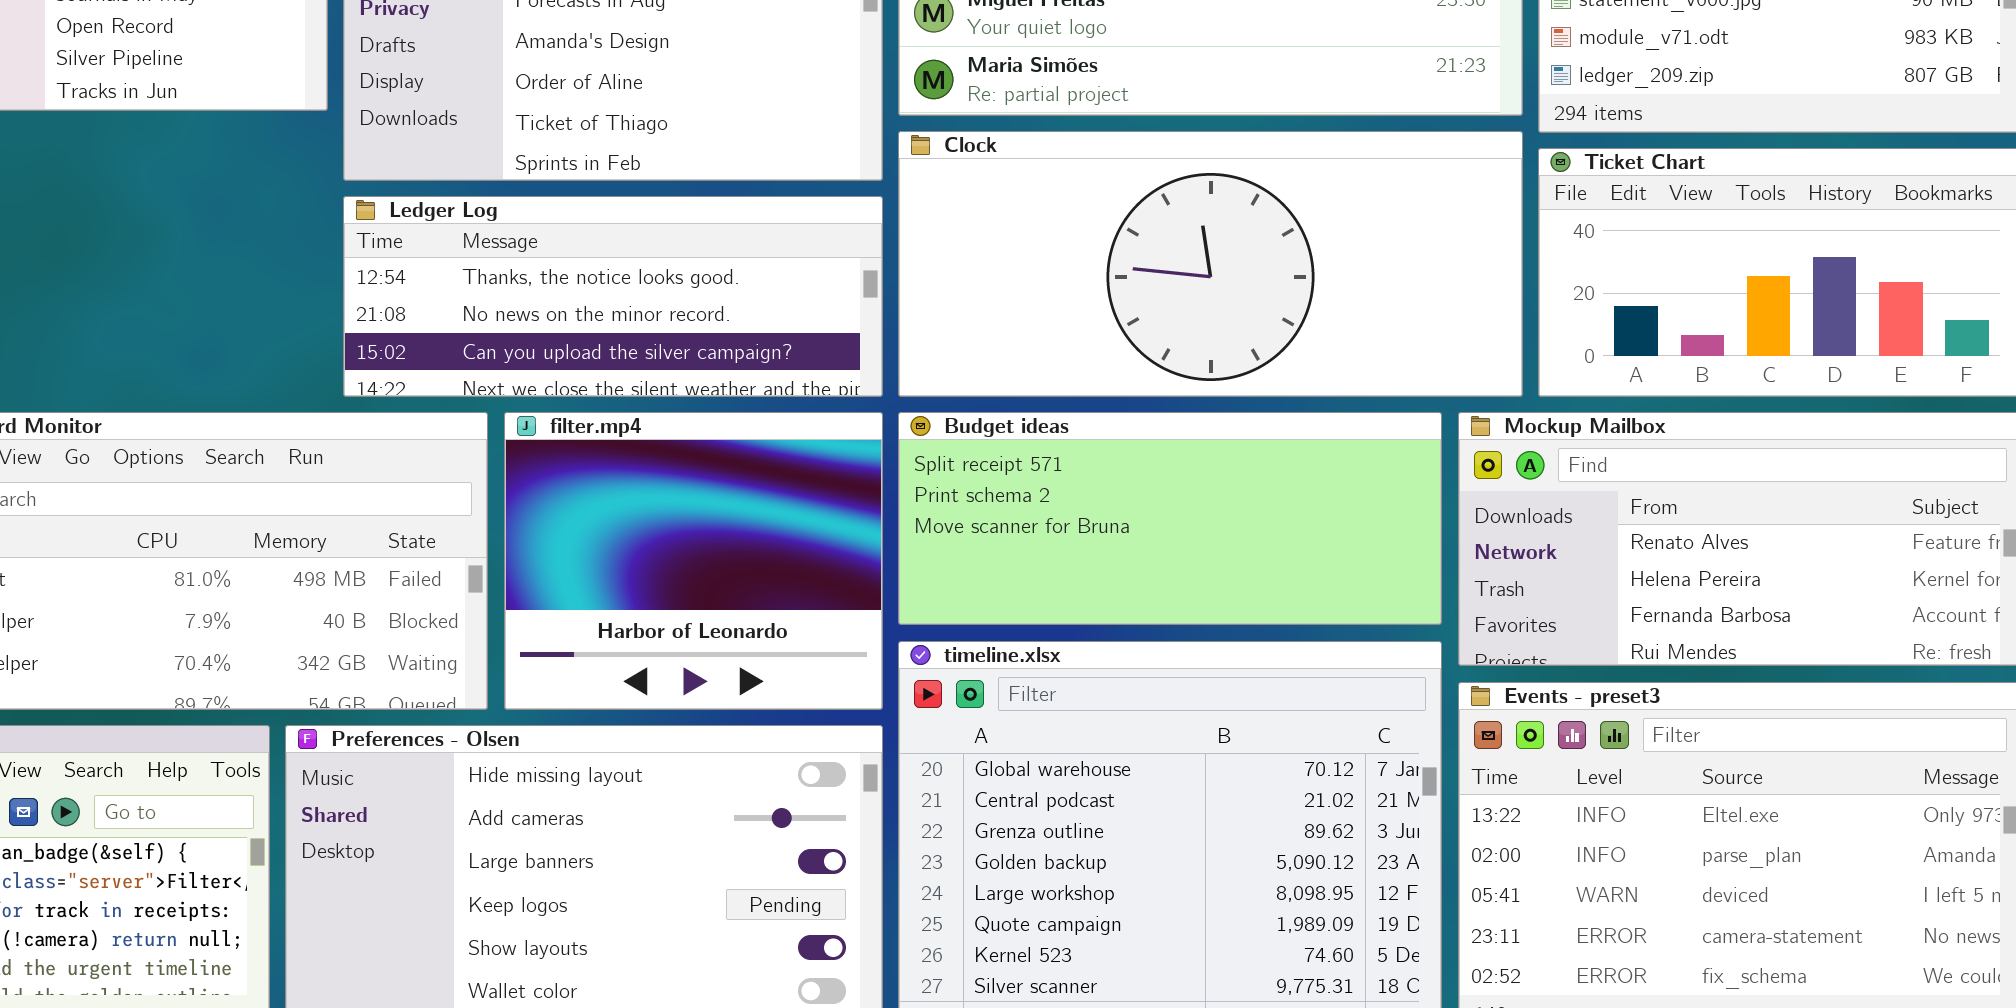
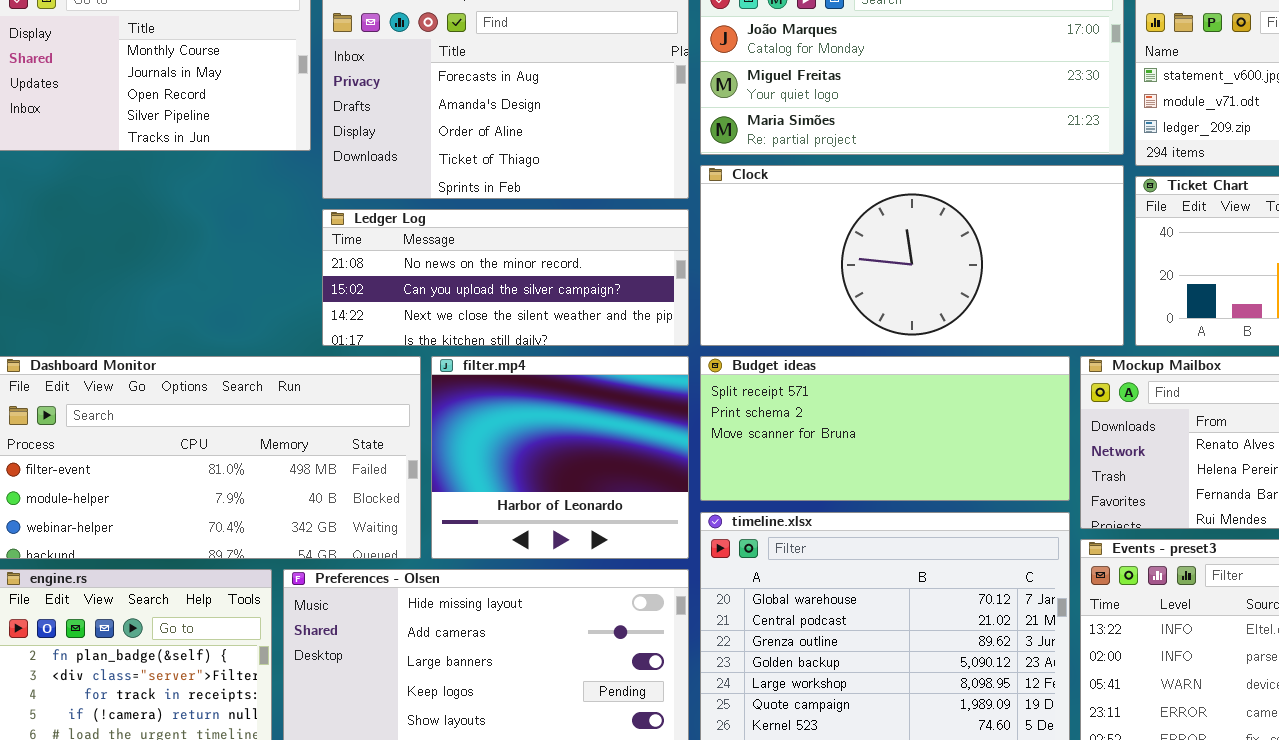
Ledger Log: [343,196,883,397] -> [322,209,689,346], scrolled down 1 row

